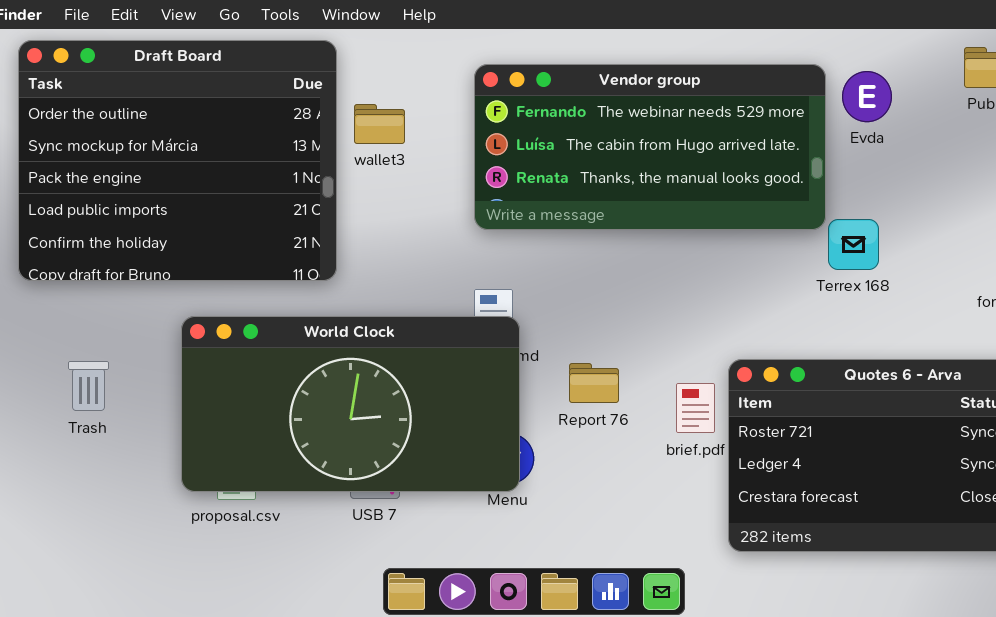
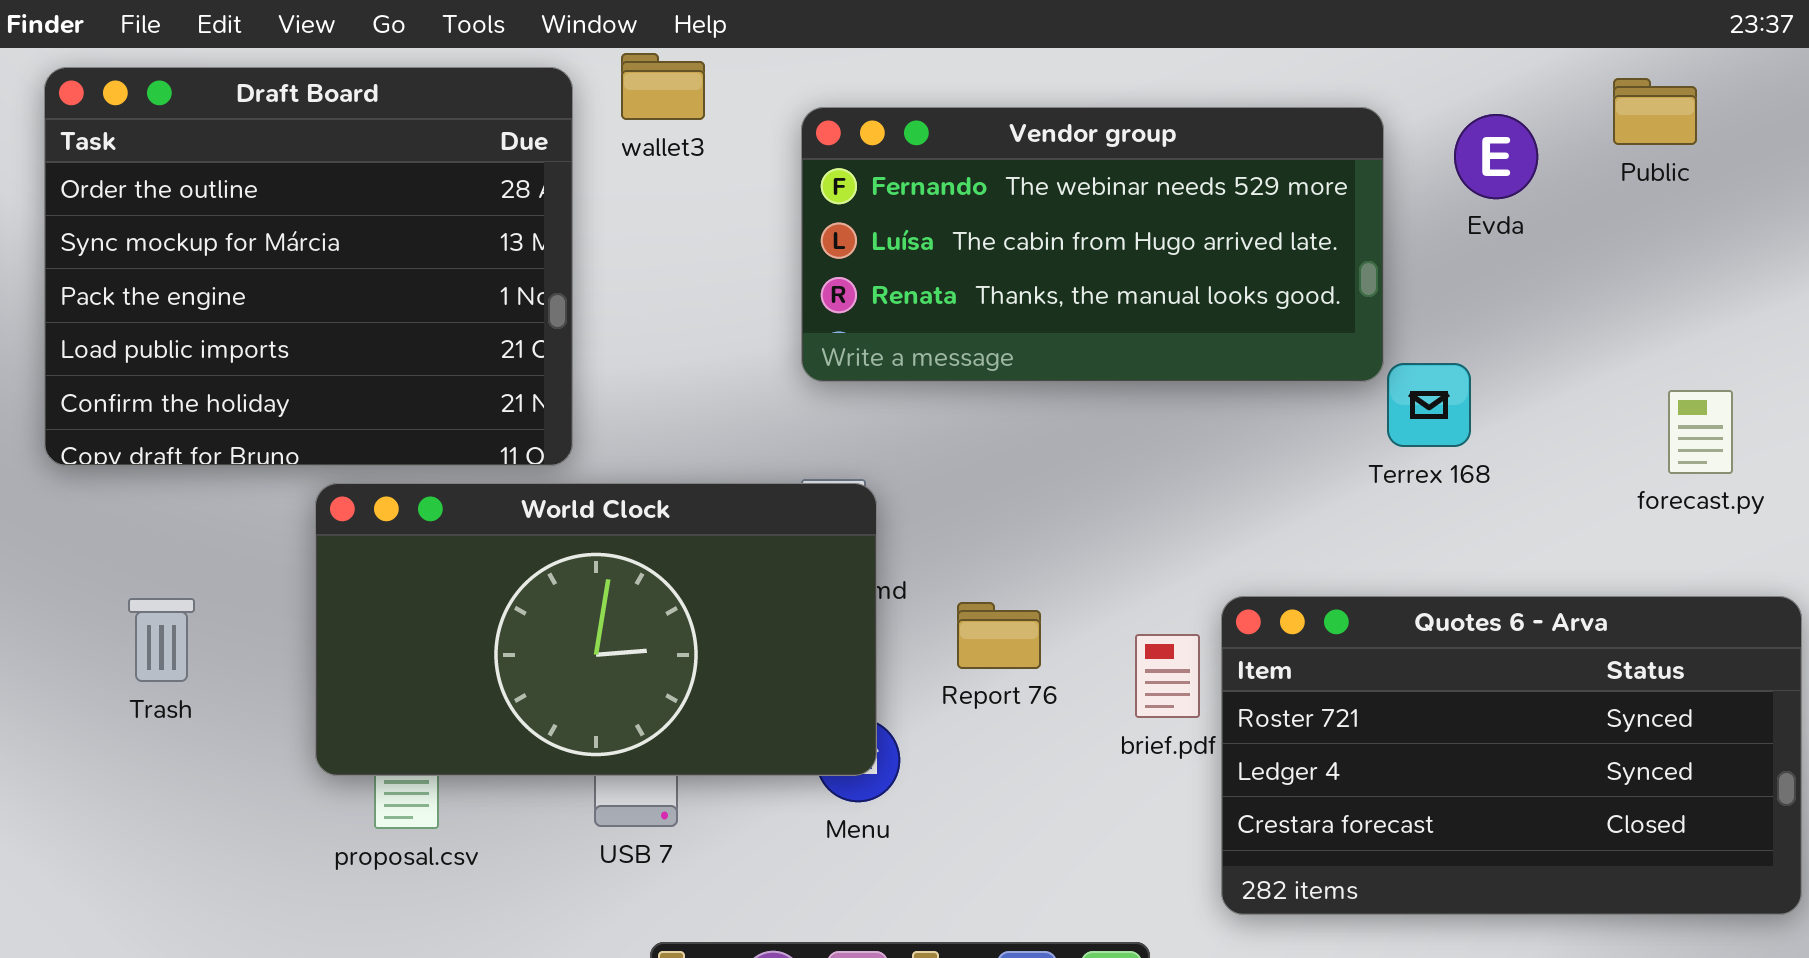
Evda: [842,71,892,122] -> [1454,114,1538,199], moved
wallet3: [354,104,405,144] -> [621,53,705,120], moved
World Clock: [181,316,520,492] -> [315,483,877,776], moved

